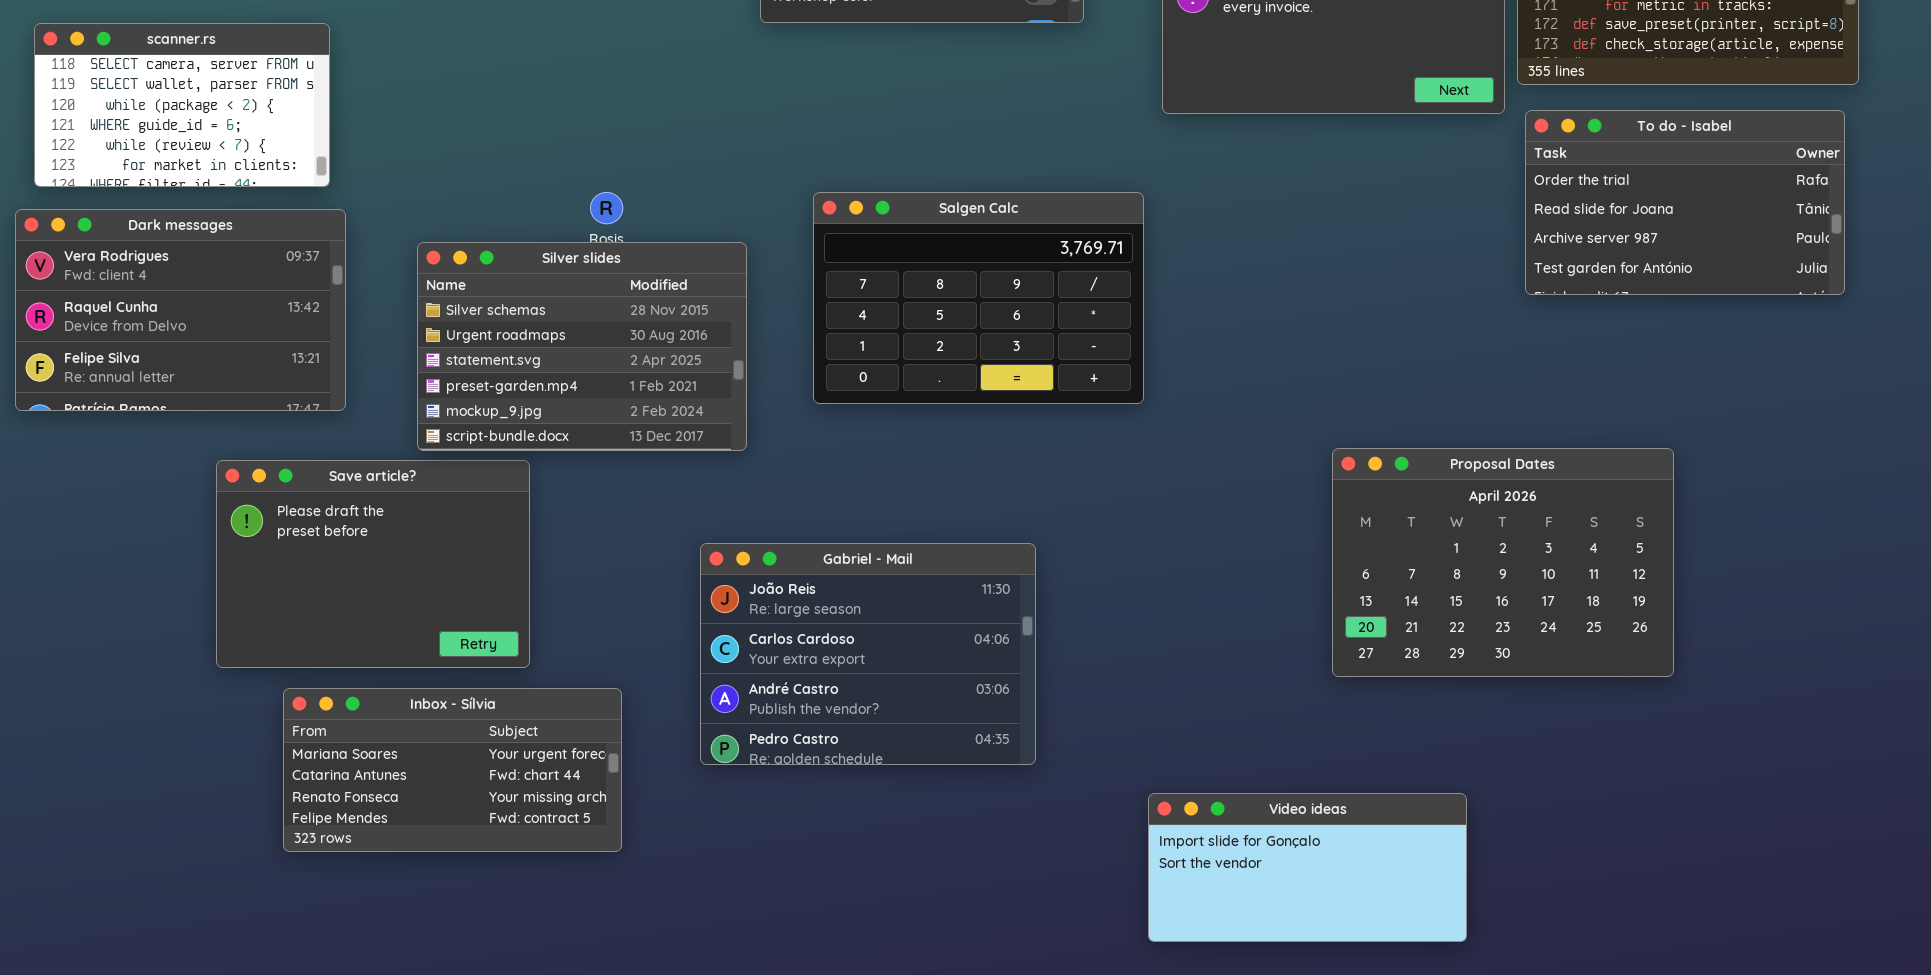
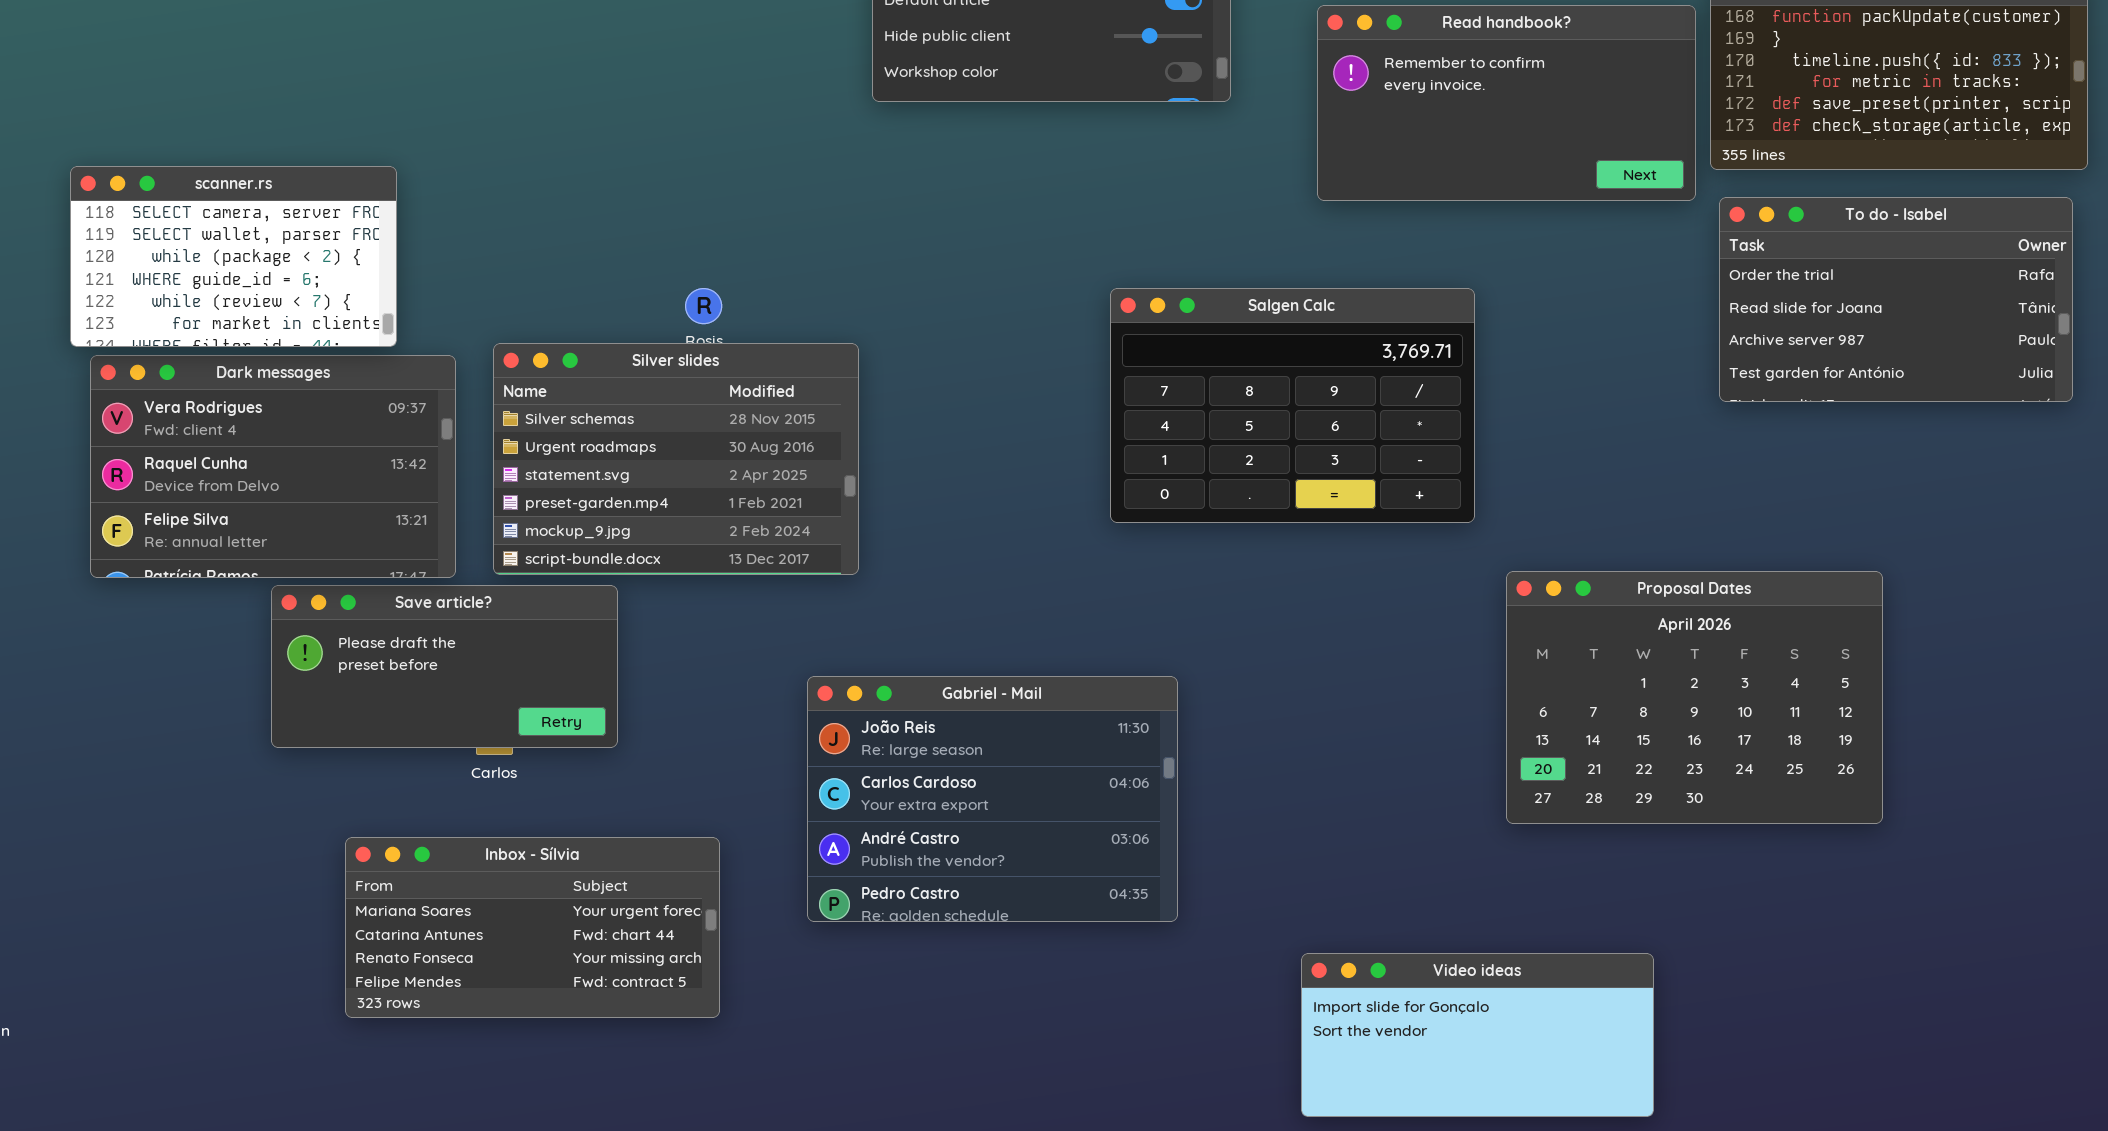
scanner.rs: [34,23,330,187] -> [70,166,397,347], moved
Salgen Calc: [813,192,1144,404] -> [1110,288,1475,523], moved
Dark messages: [15,209,346,411] -> [90,355,456,578], moved
Save article?: [216,460,530,668] -> [271,585,618,748], resized

